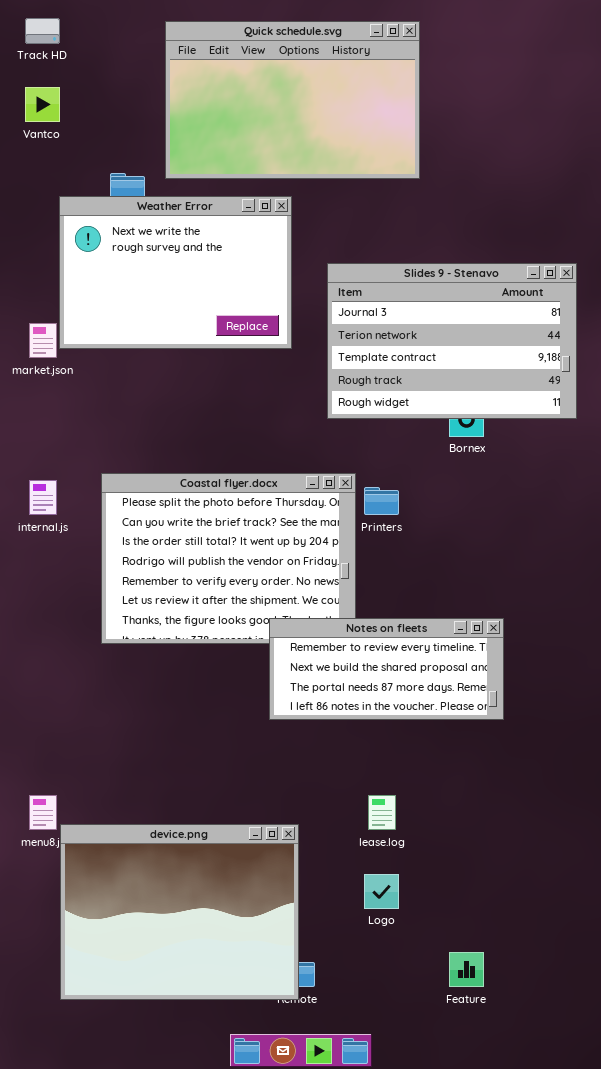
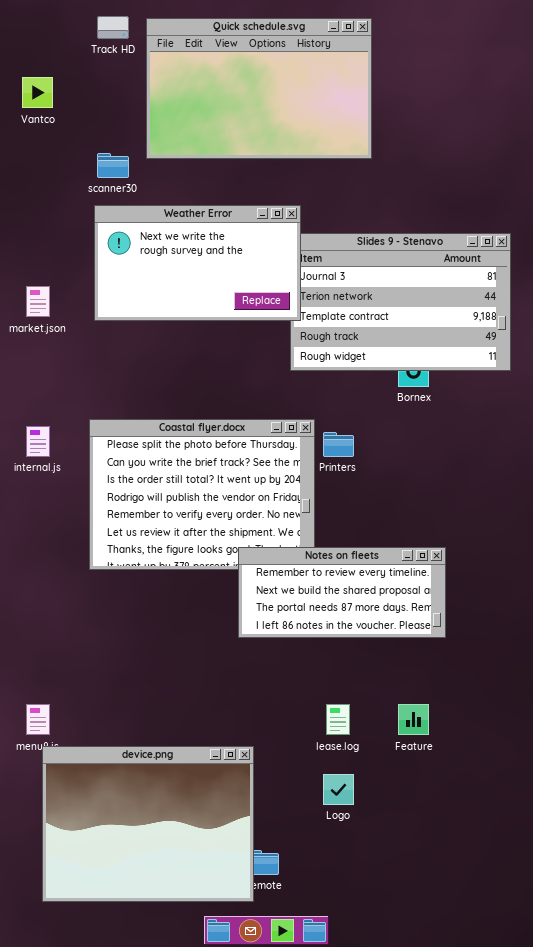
Track HD: [25,18,60,44] -> [97,16,129,39], moved
Weather Error: [59,196,292,349] -> [94,205,301,321], moved, resized
device.png: [60,824,299,1000] -> [42,746,254,902], moved
Feature: [449,952,484,987] -> [398,704,429,735], moved

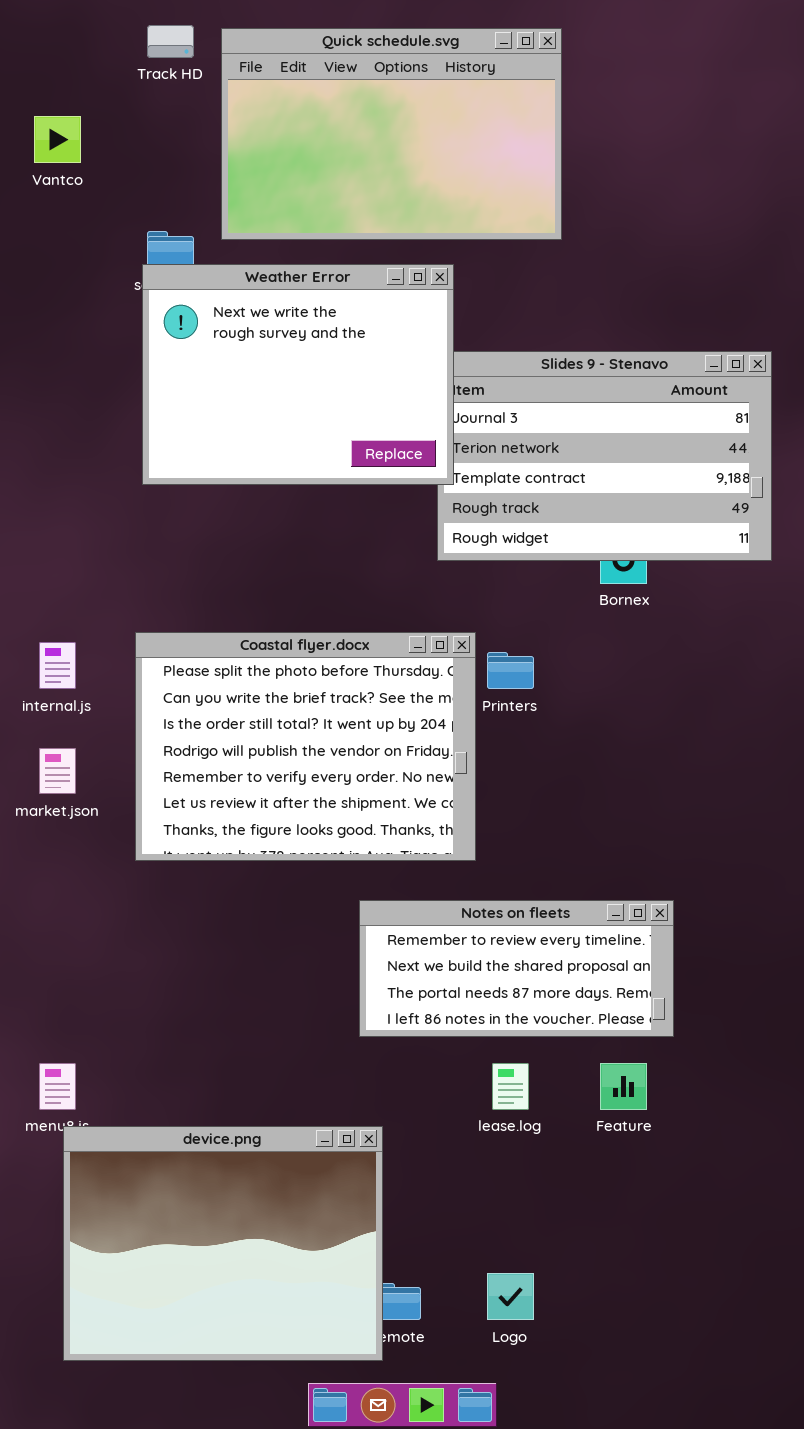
Weather Error: [94,205,301,321] -> [142,264,454,485], resized
market.json: [26,286,50,317] -> [39,748,76,794], moved
Notes on fleets: [238,547,446,638] -> [359,900,674,1037], moved
Logo: [323,774,354,805] -> [487,1273,534,1320], moved

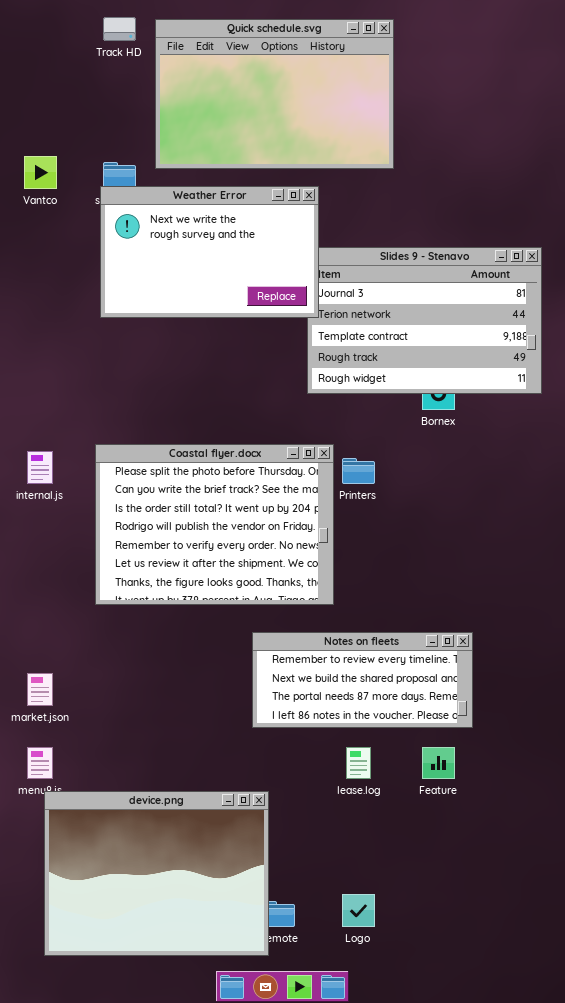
Vantco: [34,116,81,163] -> [24,156,57,189], moved
Weather Error: [142,264,454,485] -> [100,186,319,318], resized
market.json: [39,748,76,794] -> [27,673,53,706], moved

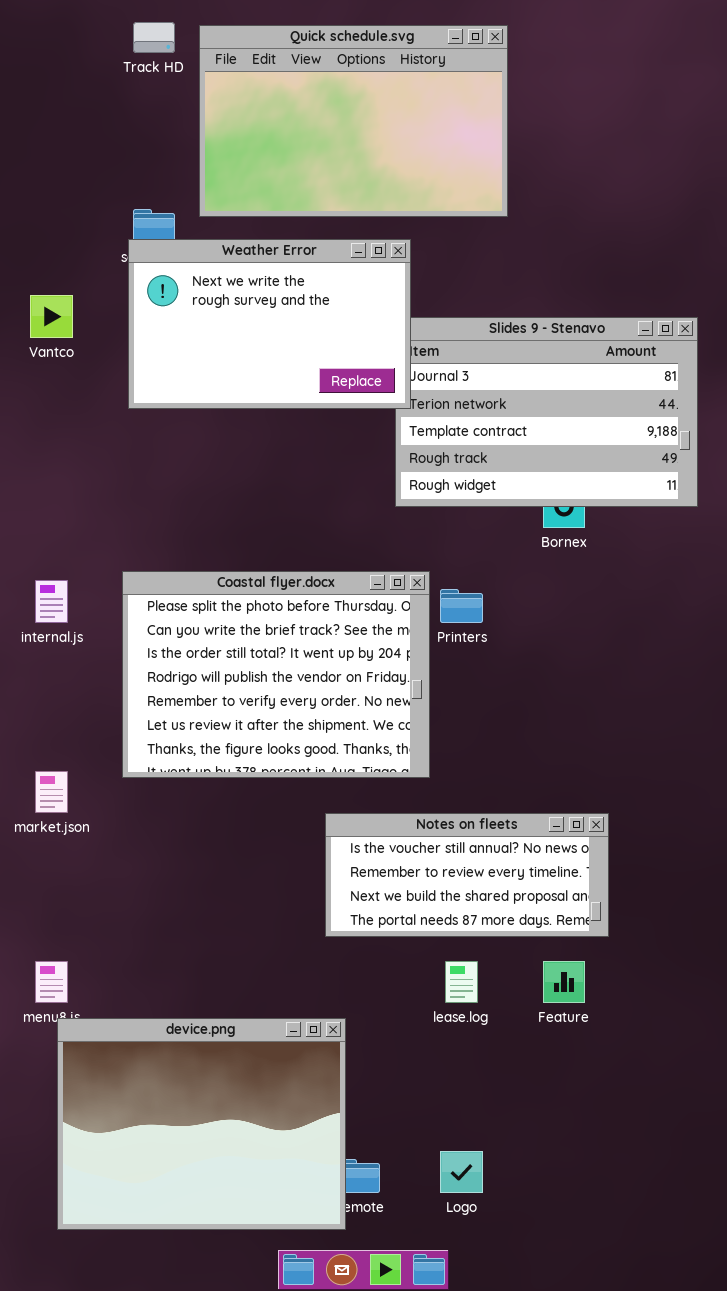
Vantco: [24,156,57,189] -> [30,295,73,338], moved
Notes on fleets: [252,632,473,728] -> [325,813,609,937], scrolled up 1 row
market.json: [27,673,53,706] -> [35,771,68,813], moved

